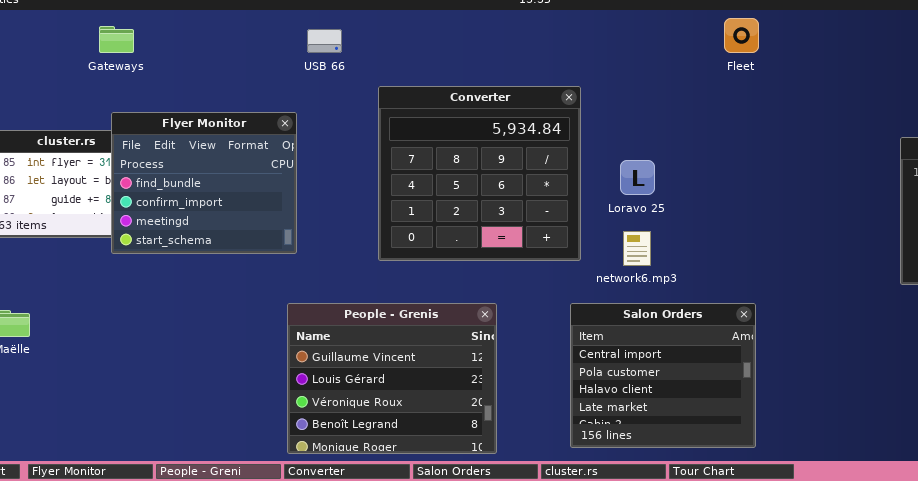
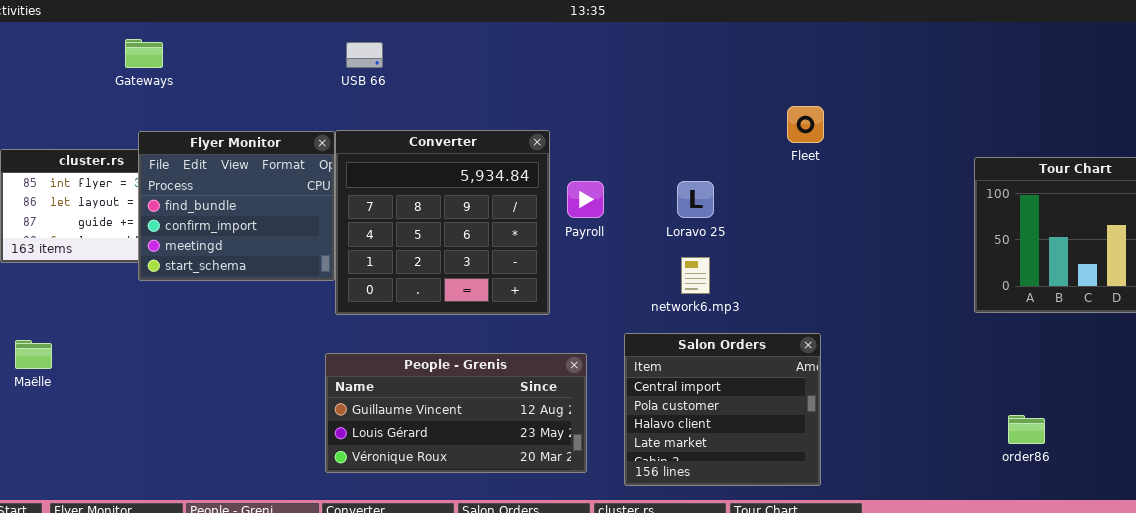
Fleet: [724,18,759,53] -> [787,106,824,143], moved
Converter: [378,86,581,261] -> [335,130,550,315], moved
People - Grenis: [287,303,497,454] -> [325,353,587,473], moved, resized

